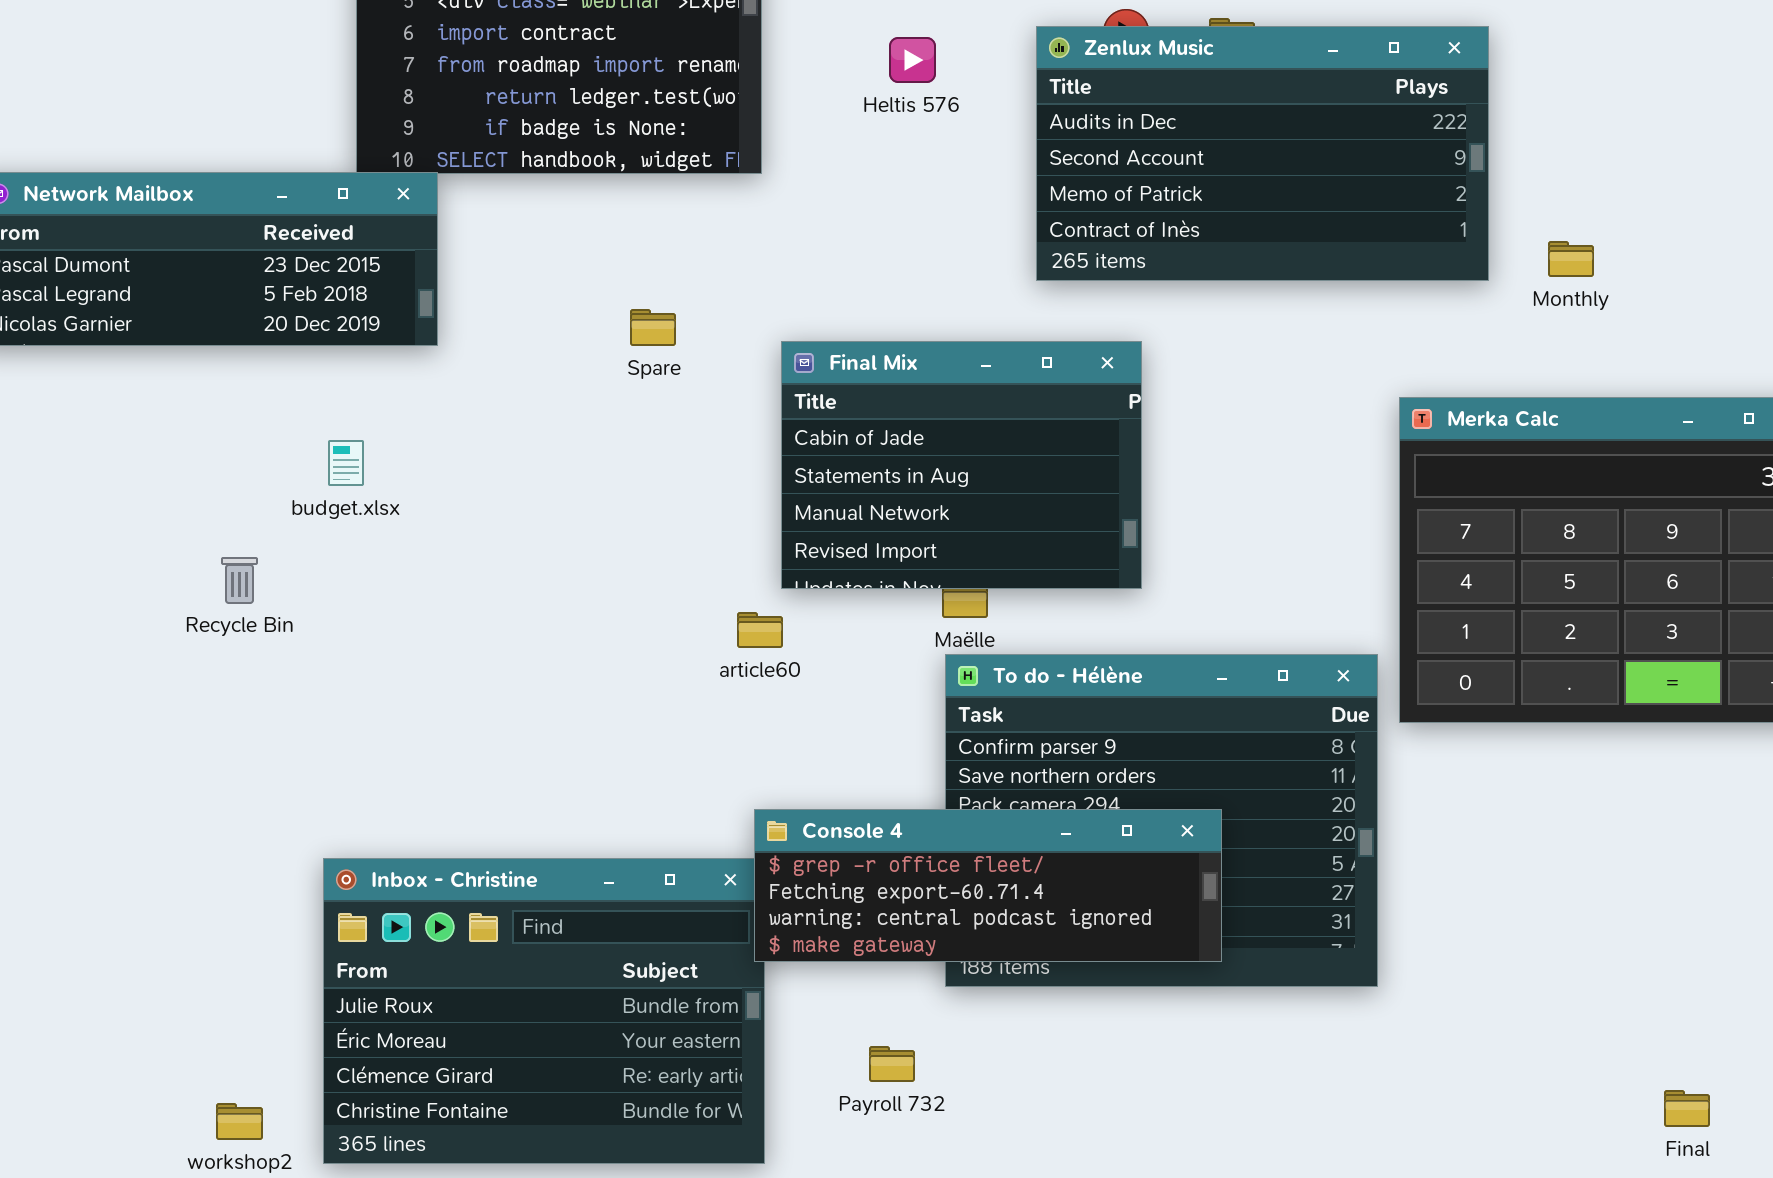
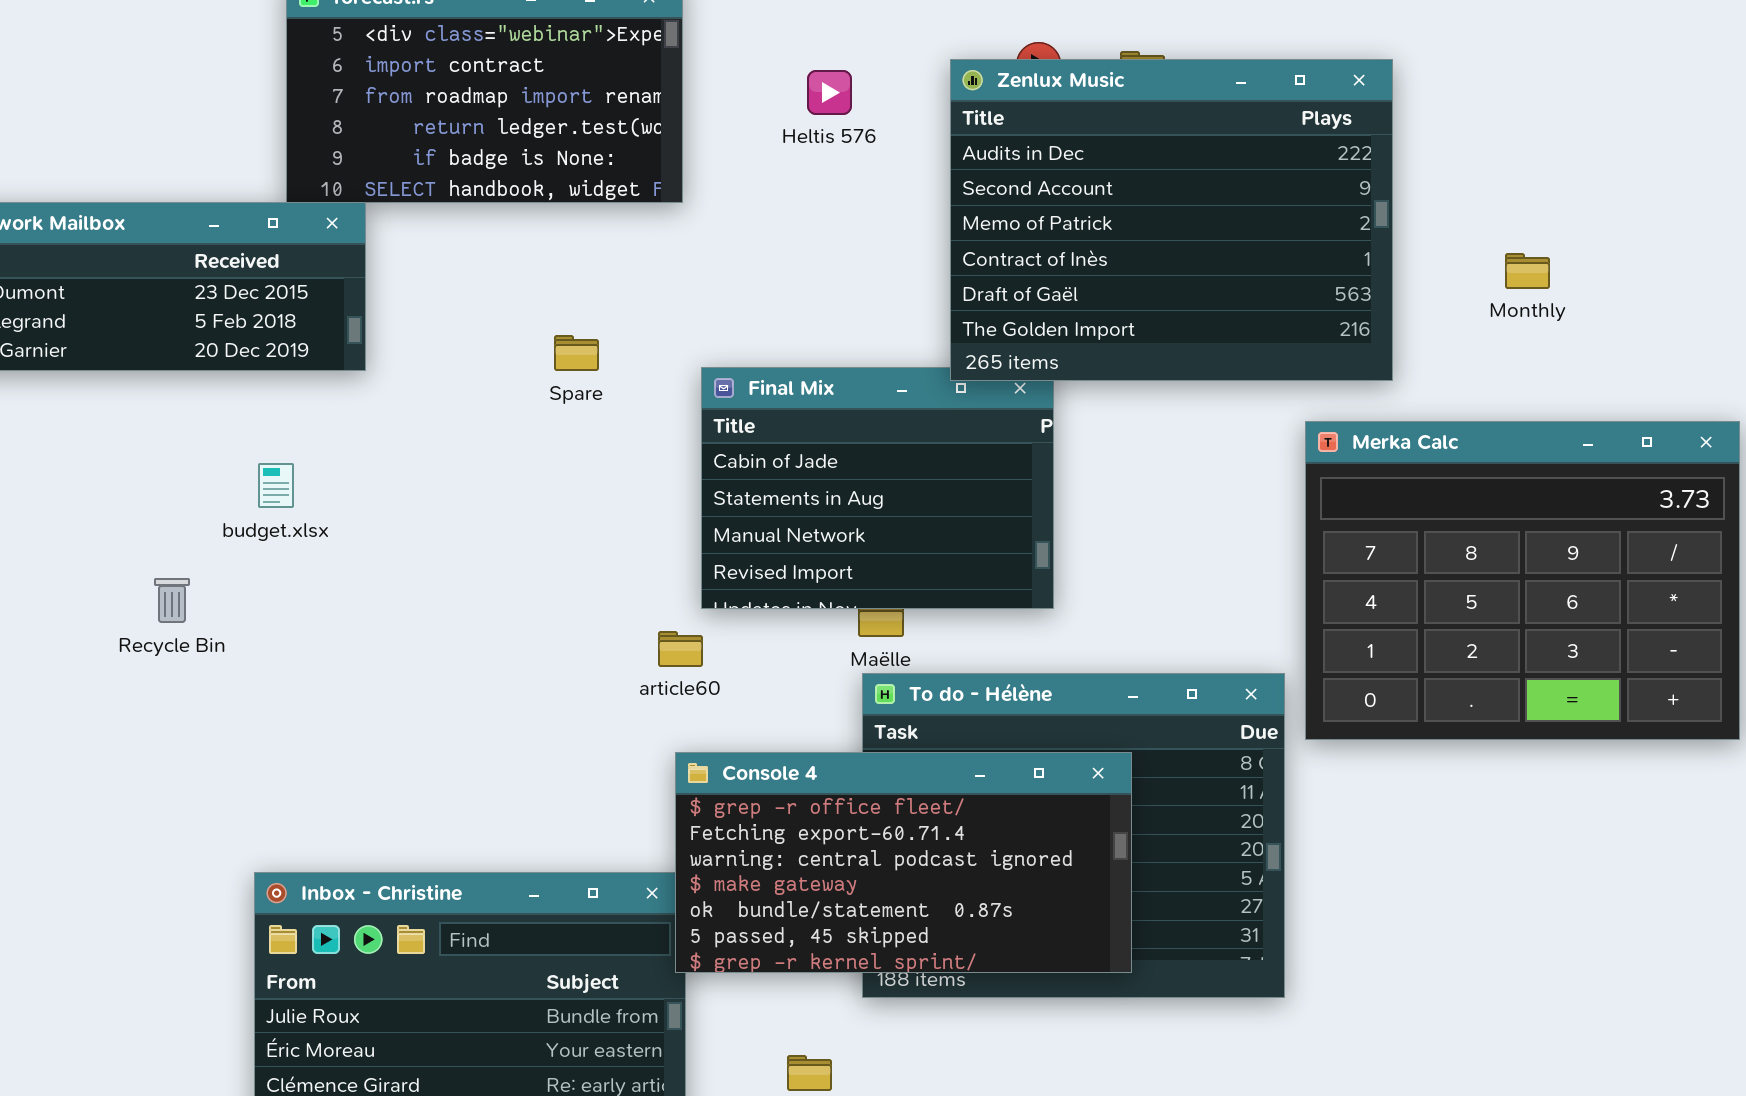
Zenlux Music: [1036,26,1489,281] -> [950,59,1393,381], resized
Monthly: [1548,241,1594,277] -> [1505,253,1550,289], moved
Console 4: [754,809,1222,962] -> [675,752,1132,973], resized

